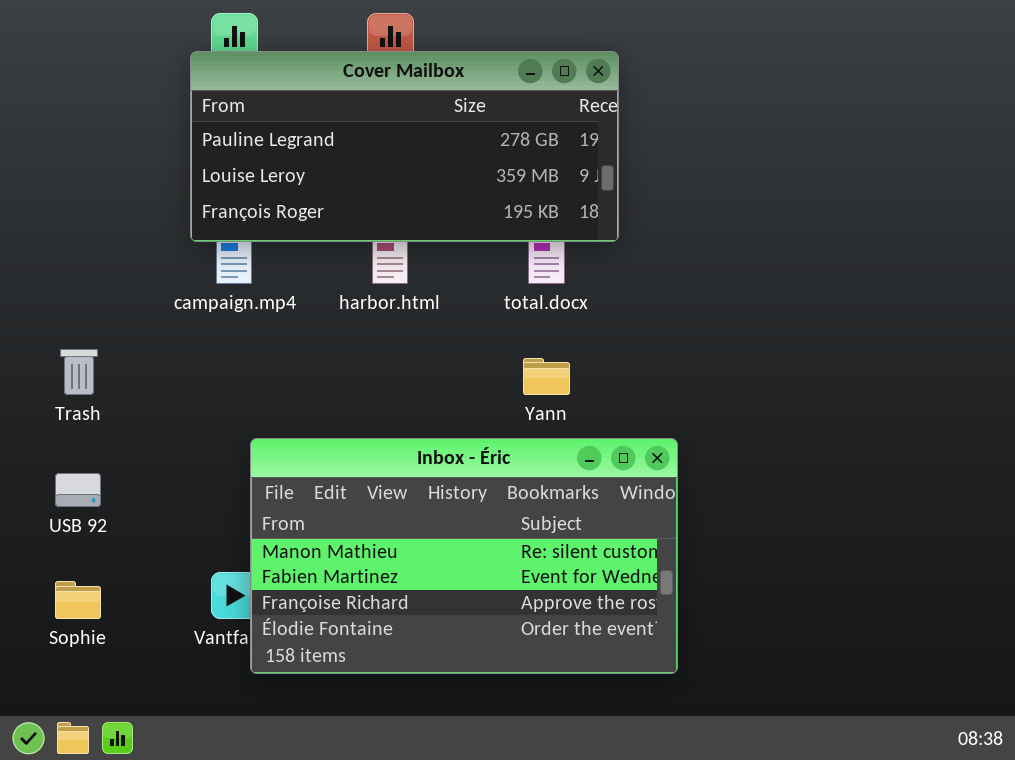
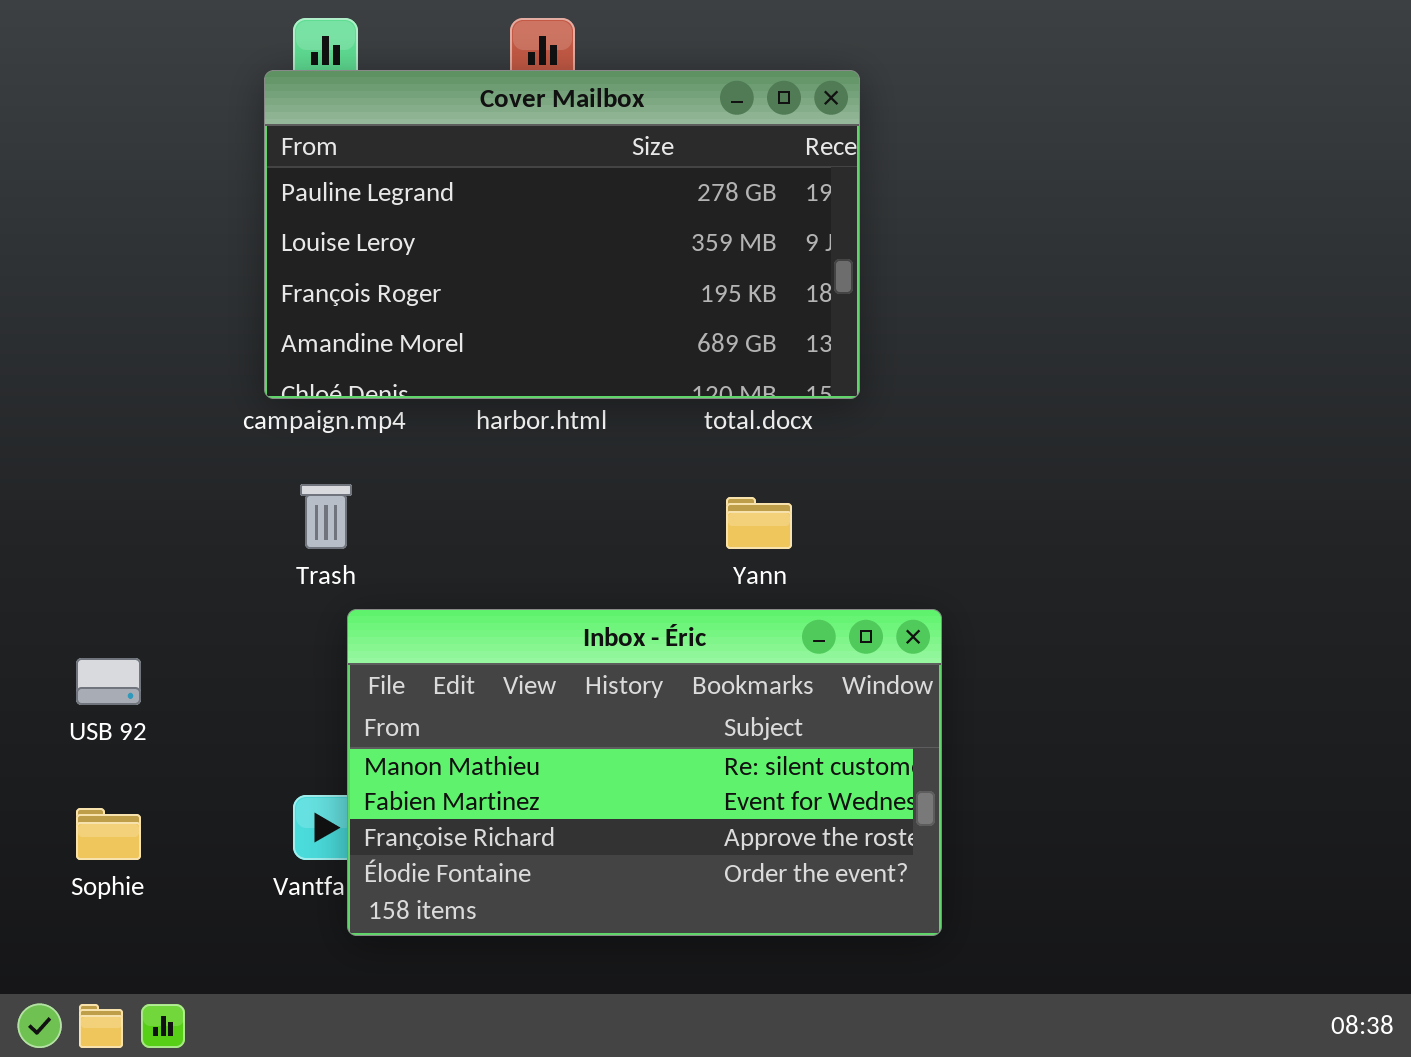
Cover Mailbox: [190,51,619,242] -> [264,70,860,399], resized
Trash: [60,349,98,395] -> [300,484,352,549], moved

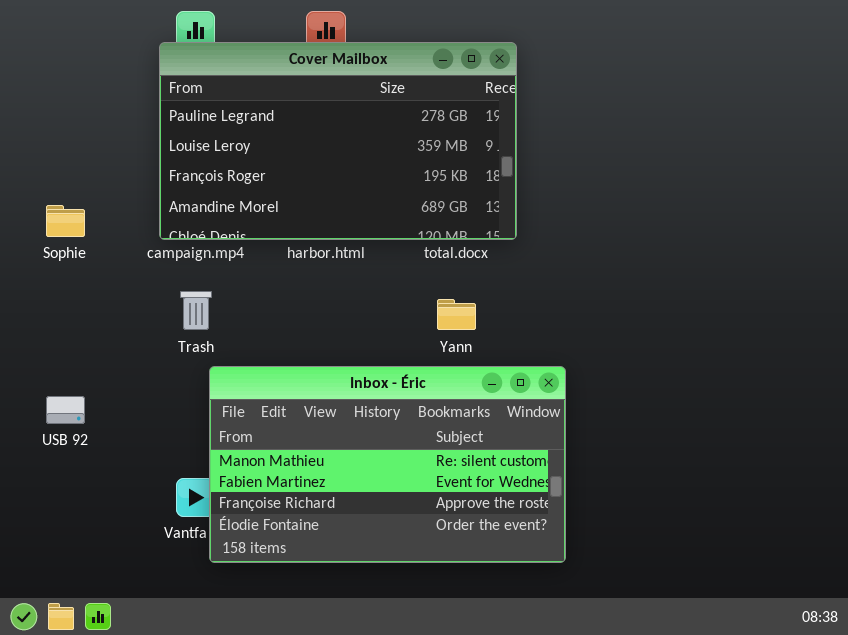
Sophie: [76,808,141,860] -> [46,205,85,237], moved

